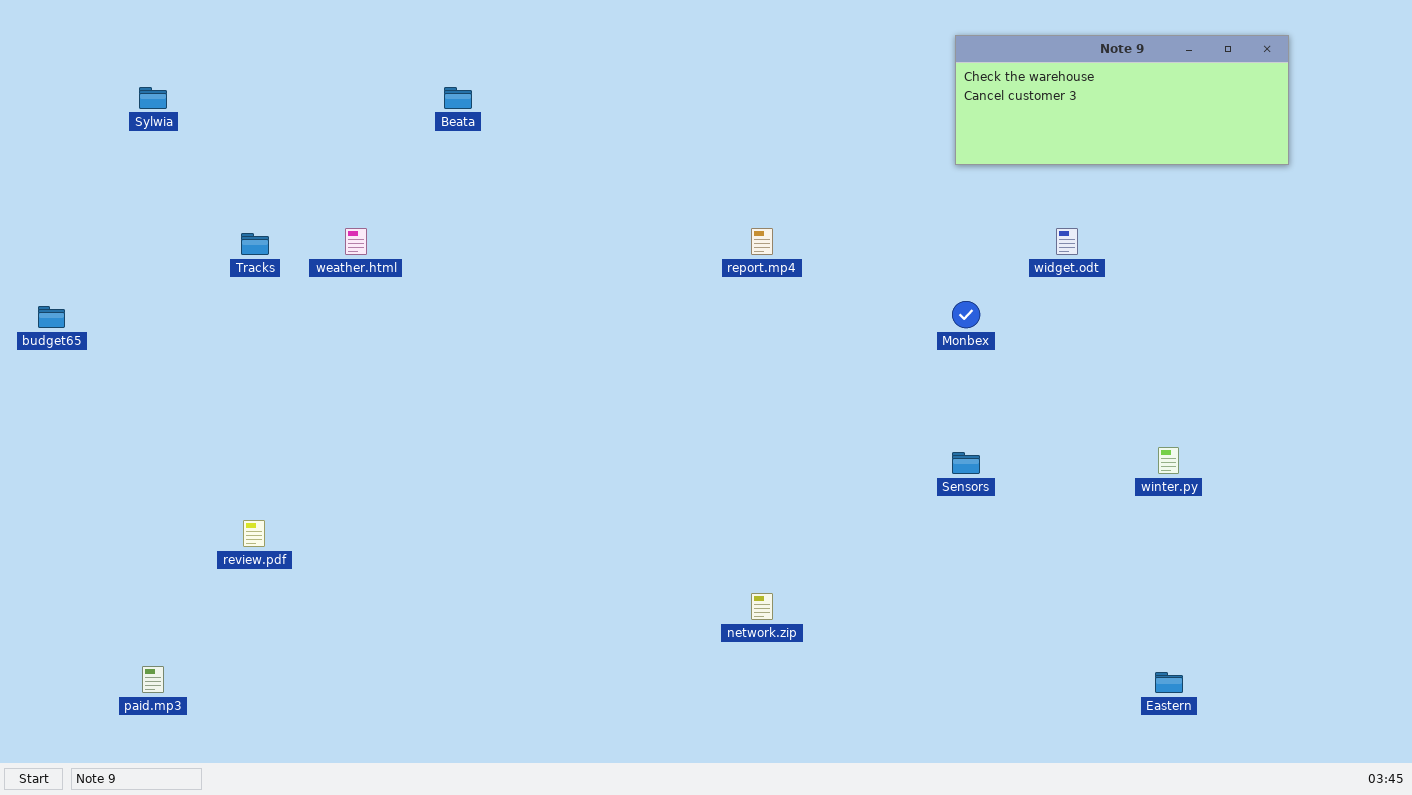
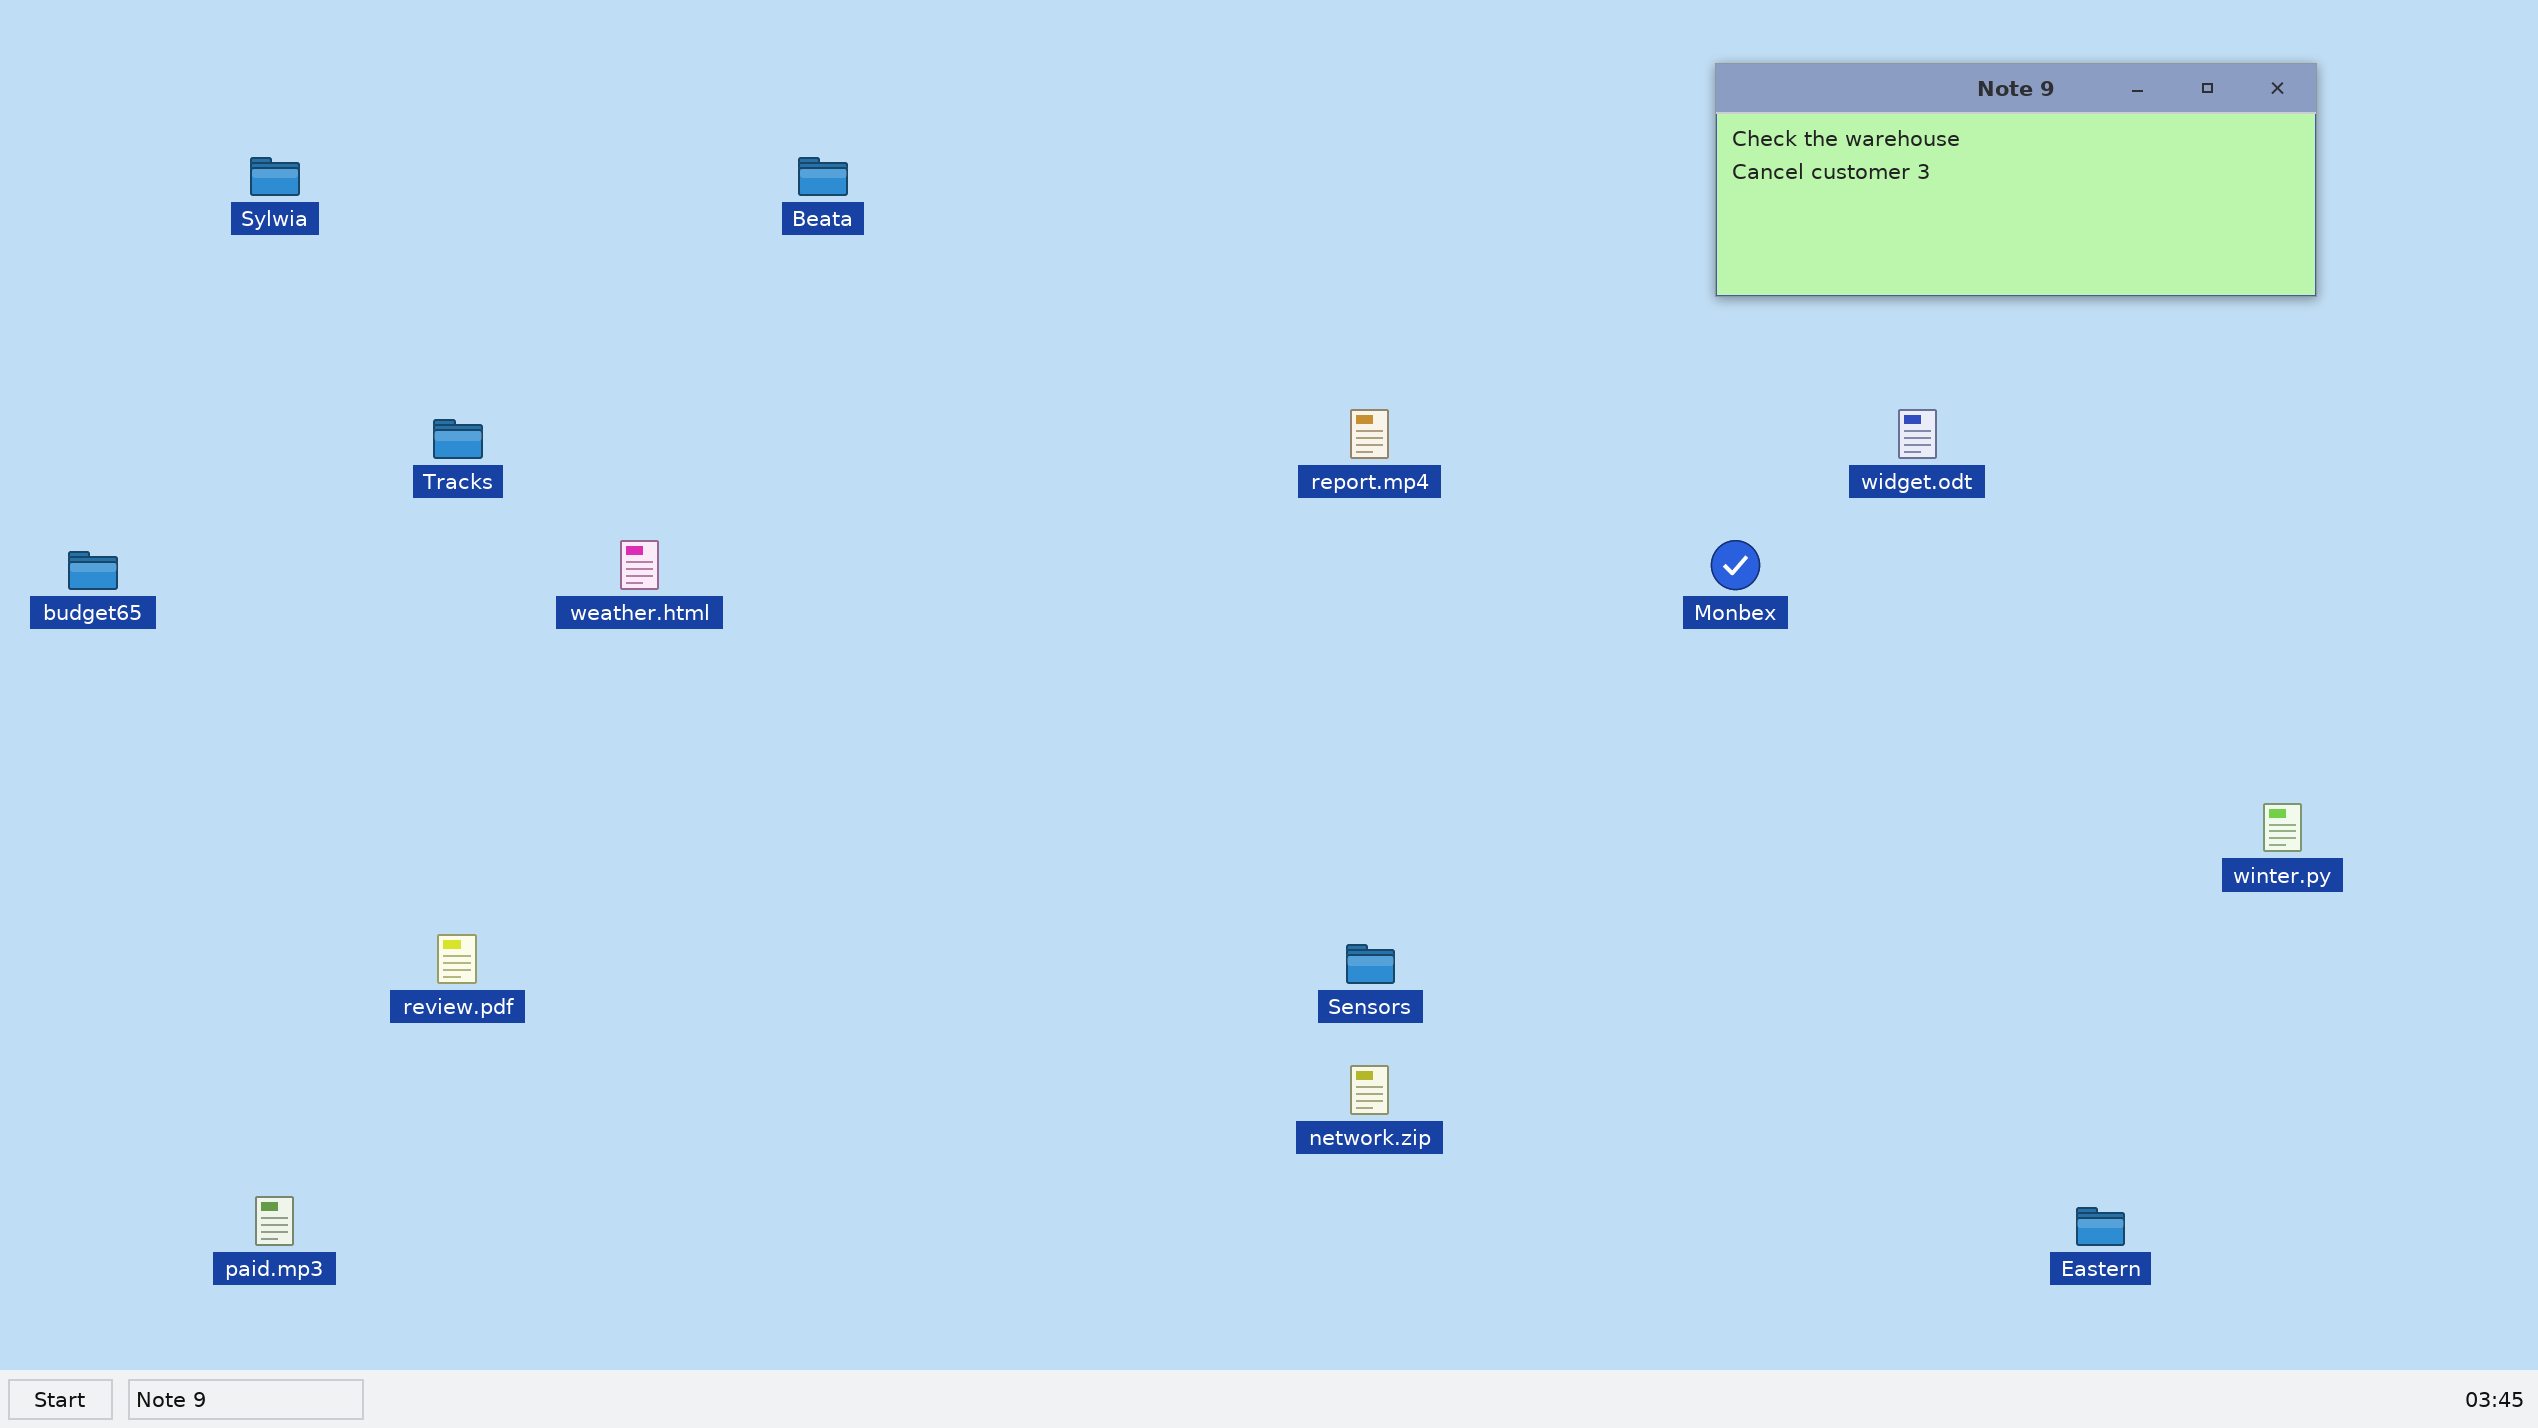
weather.html: [345,228,367,255] -> [620,540,659,590], moved
winter.py: [1158,447,1179,474] -> [2263,803,2302,852], moved
Sensors: [952,452,980,474] -> [1346,944,1395,984], moved

